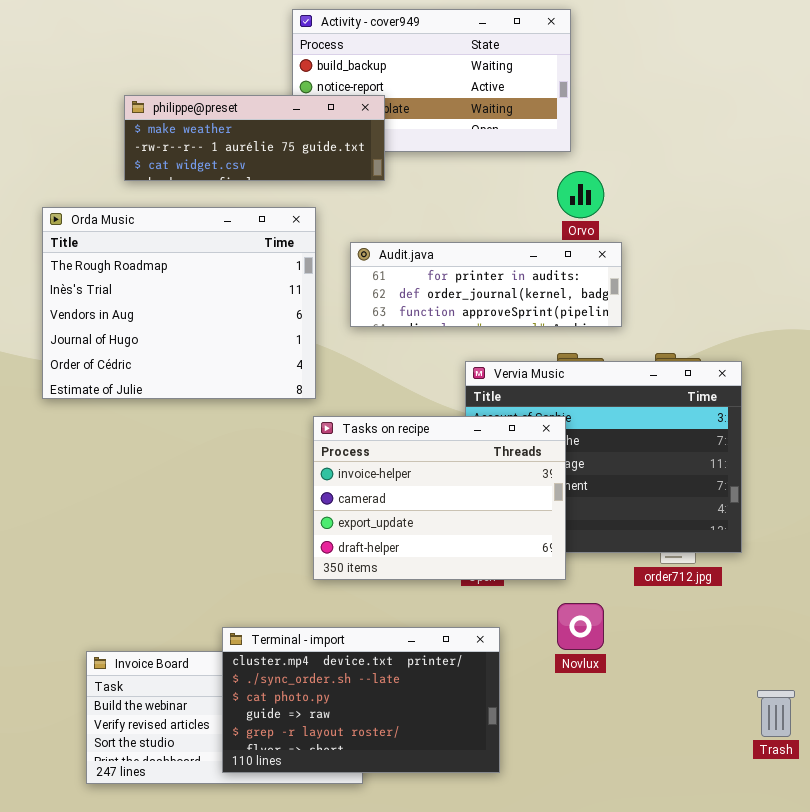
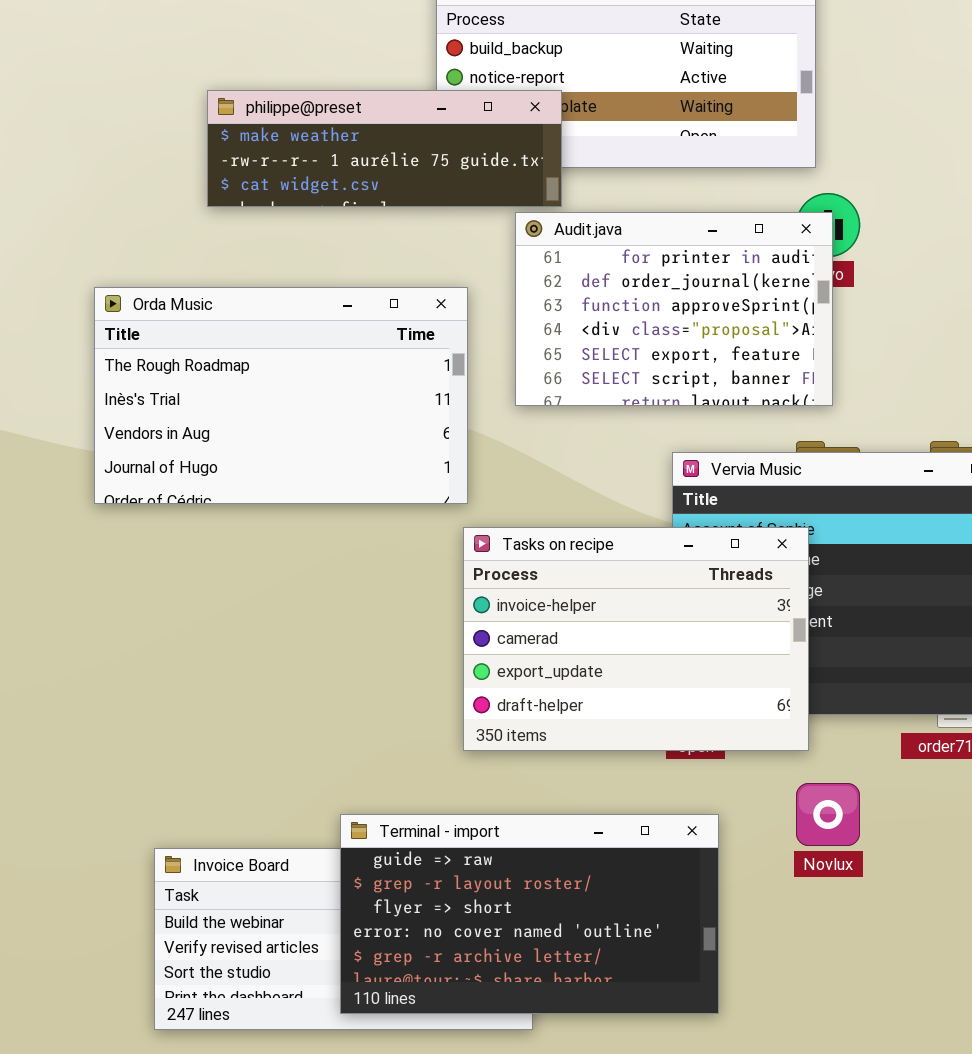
Orda Music: [42,207,316,399] -> [94,287,468,504], resized
Audit.java: [350,242,622,327] -> [515,212,833,406], resized
Terminal - import: [222,627,500,773] -> [340,814,719,1014], scrolled down 3 rows

